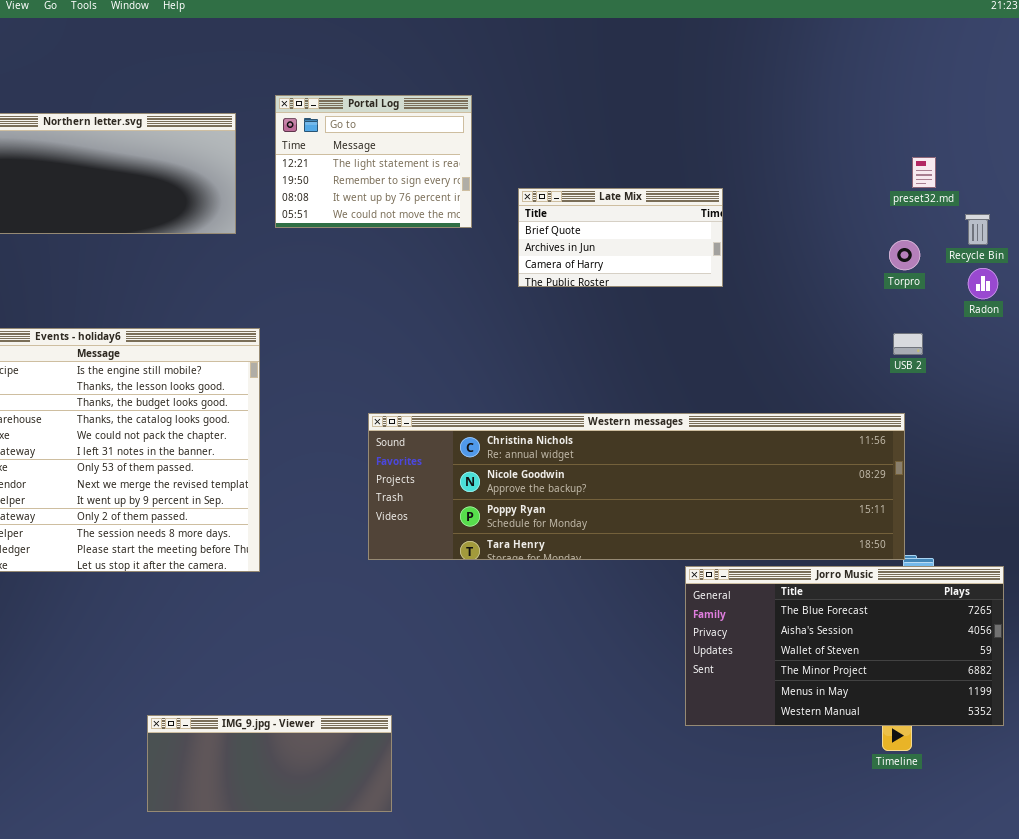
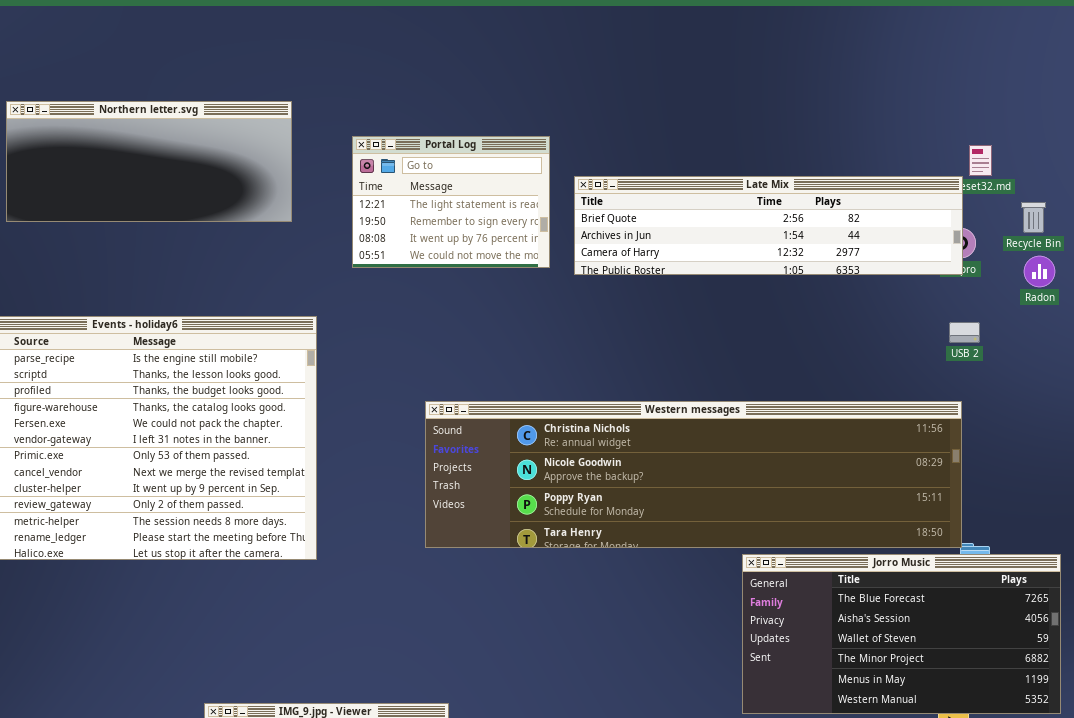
Portal Log: [275,95,472,228] -> [352,136,550,268], moved
Late Mix: [518,188,723,287] -> [574,176,963,275], resized

